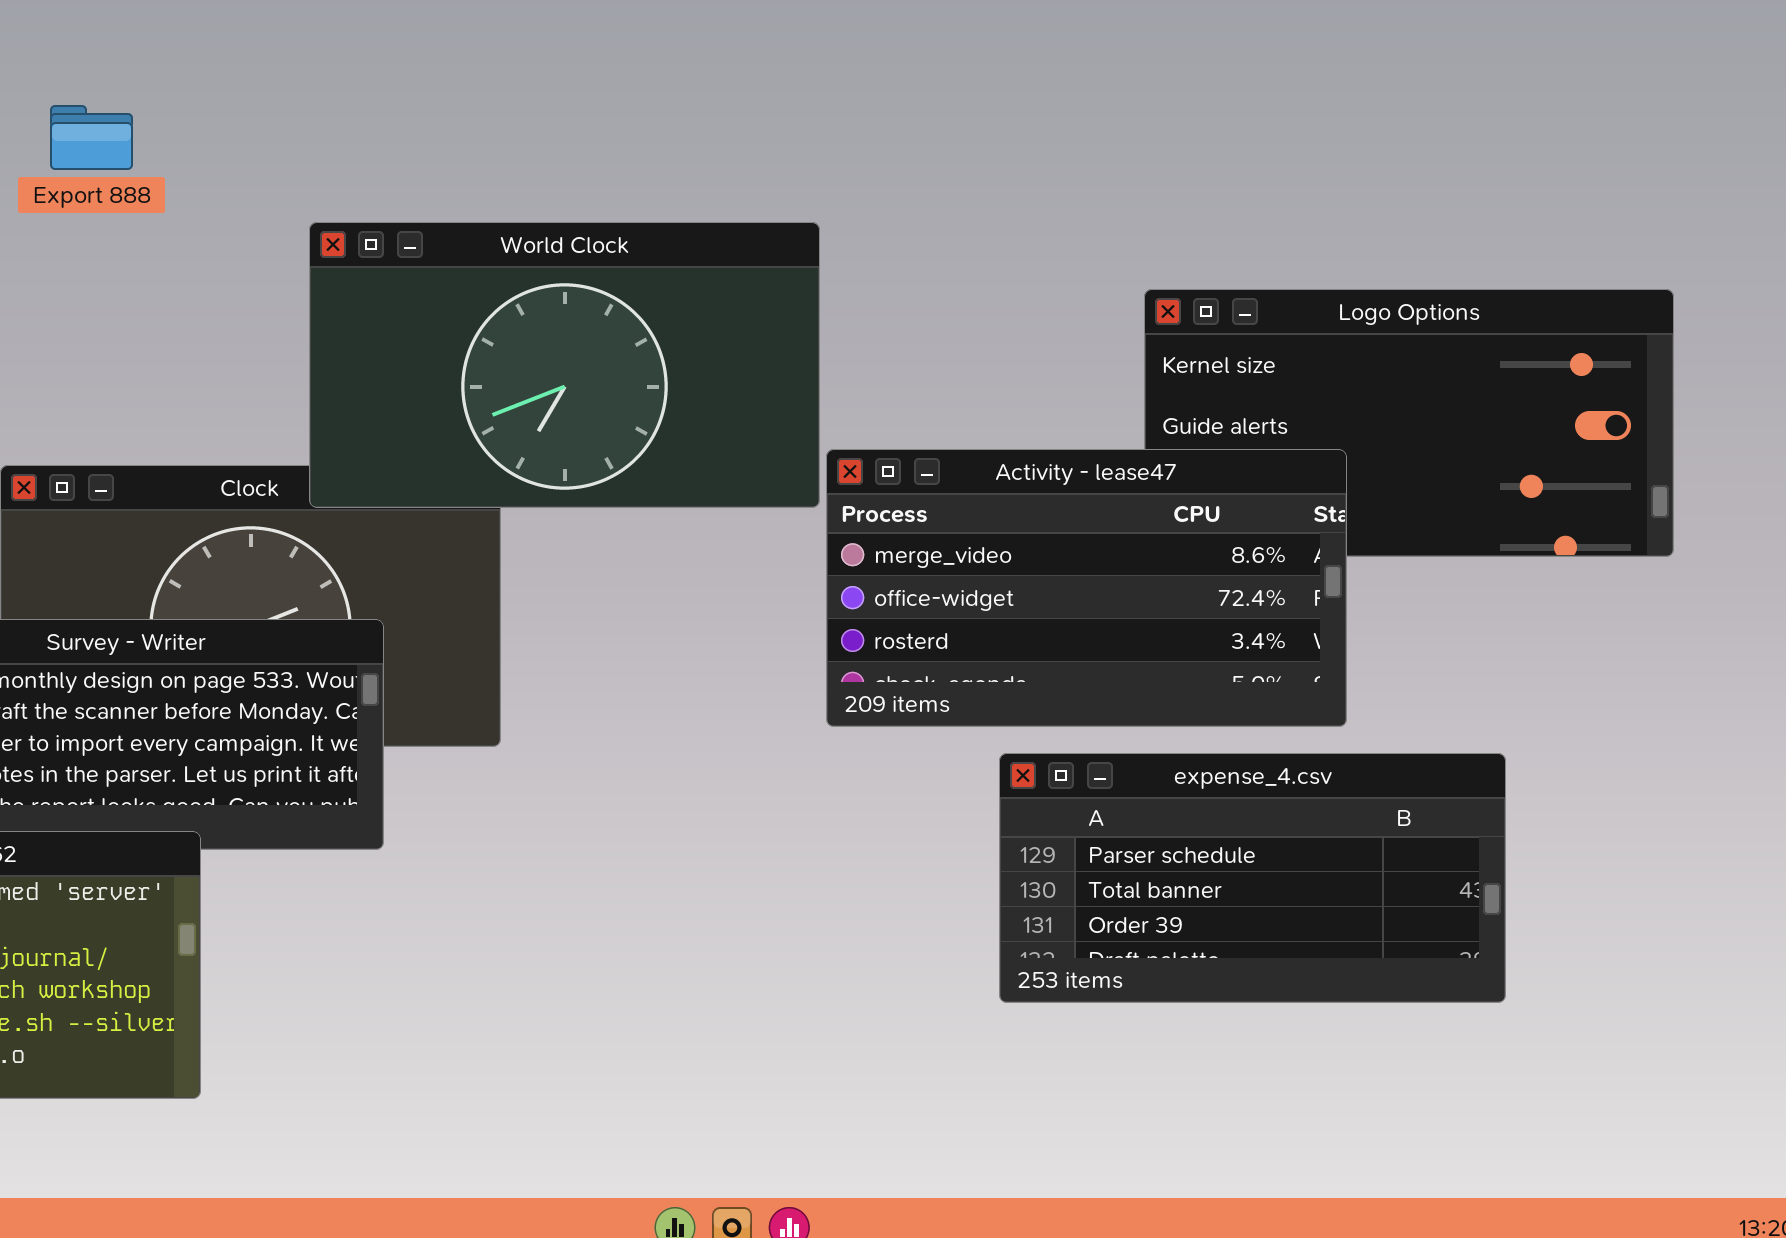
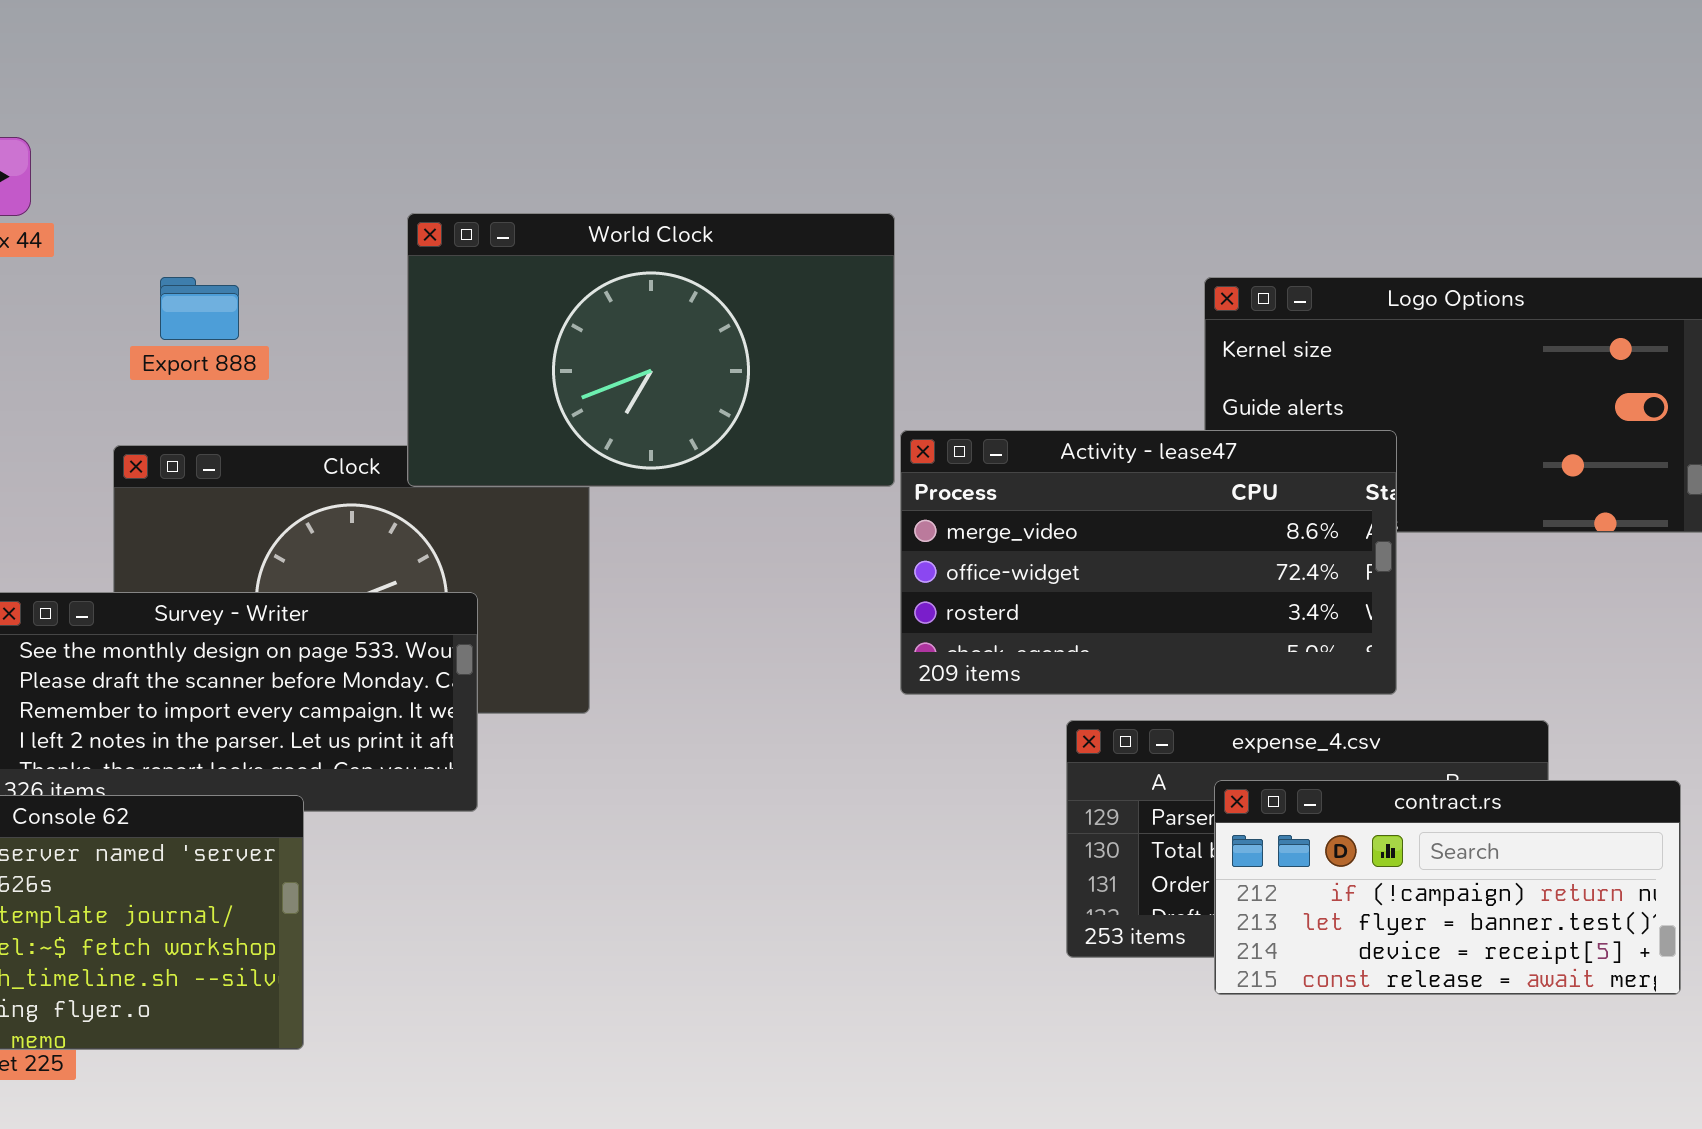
Export 888: [50,105,133,170] -> [160,277,239,340], moved
contract.rs: none -> [1214,780,1681,995], opened

